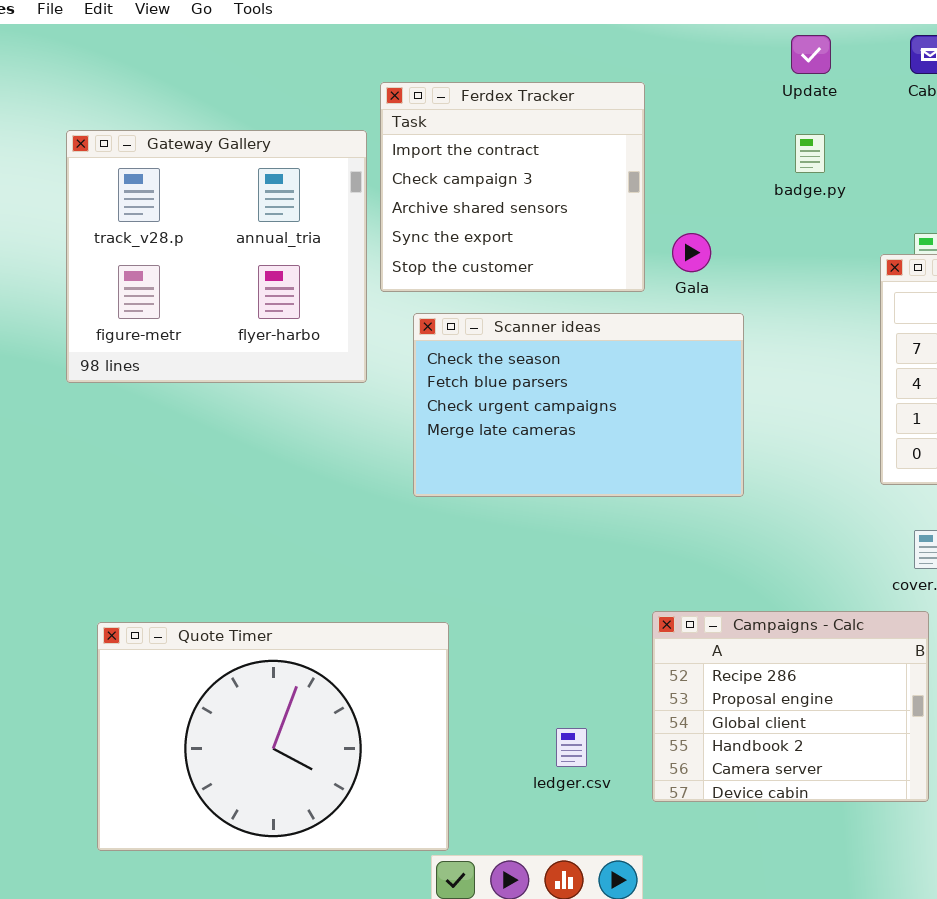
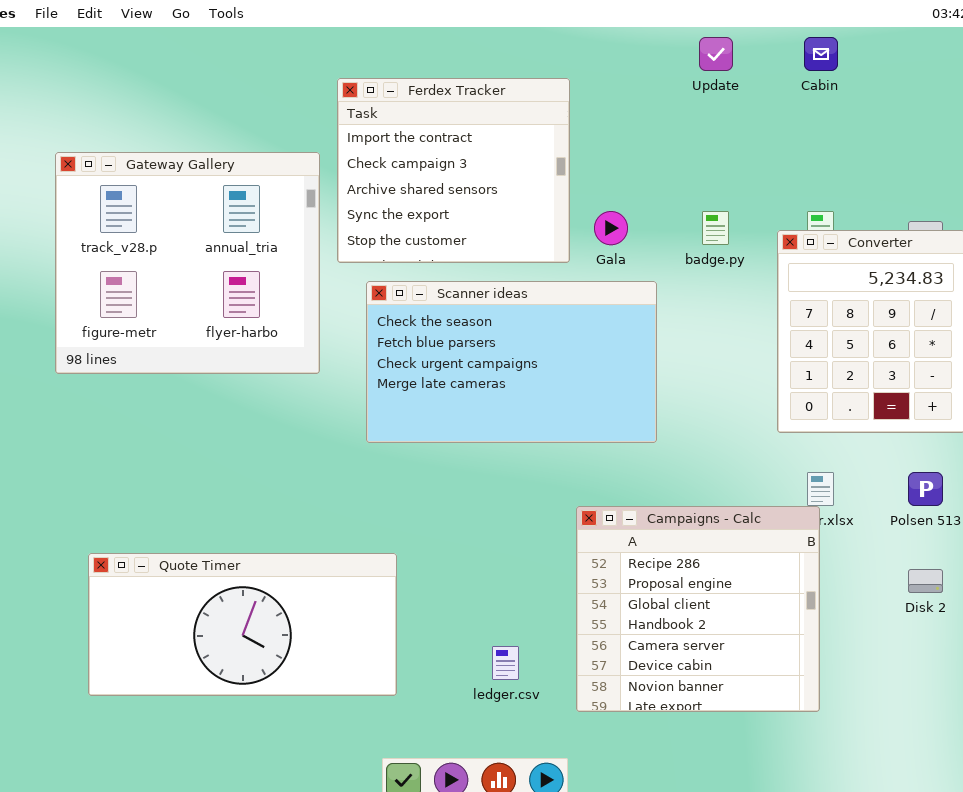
Gateway Gallery: [66,130,367,383] -> [55,152,320,374], moved
badge.py: [795,134,825,173] -> [702,211,729,245], moved
Campaigns - Calc: [652,611,929,802] -> [576,506,820,712], resized
Quote Timer: [97,622,449,851] -> [88,553,397,696], resized

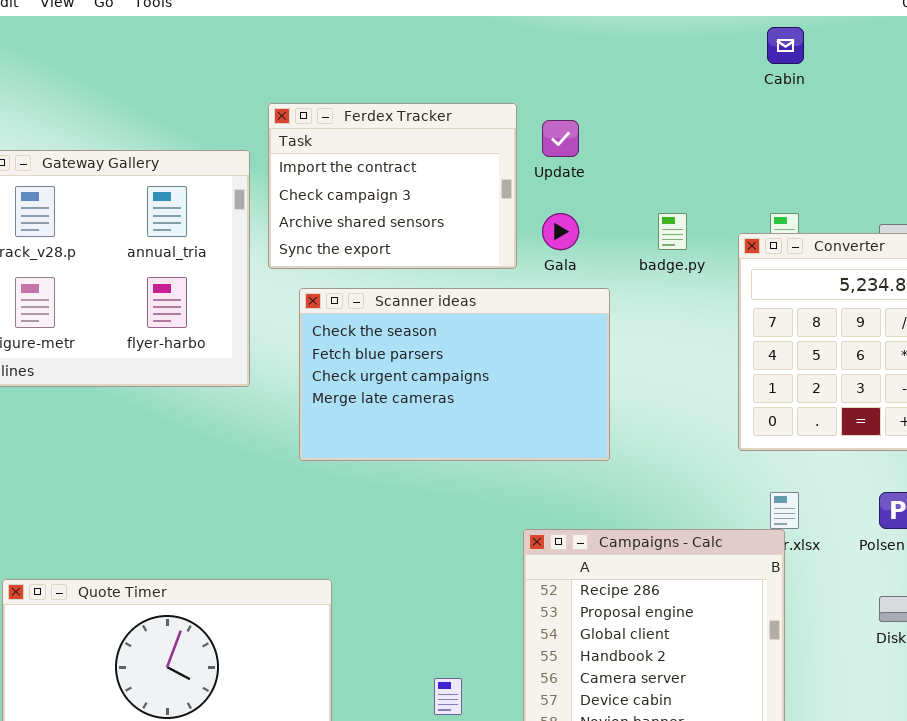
Update: [699,37,733,71] -> [542,120,579,157], moved
Ferdex Tracker: [337,78,570,263] -> [268,103,517,269], resized

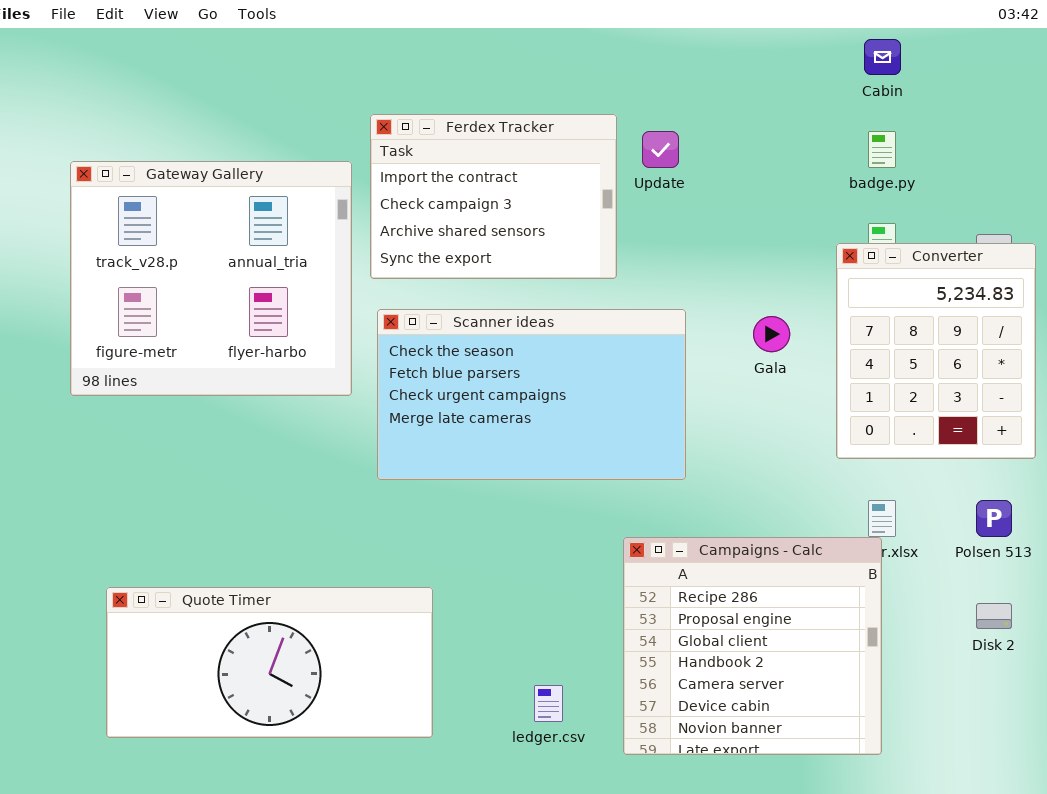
Gala: [542,213,579,250] -> [753,316,790,352], moved
badge.py: [658,213,687,250] -> [868,131,896,168], moved
Scanner ideas: [299,288,610,461] -> [377,309,686,480], moved

